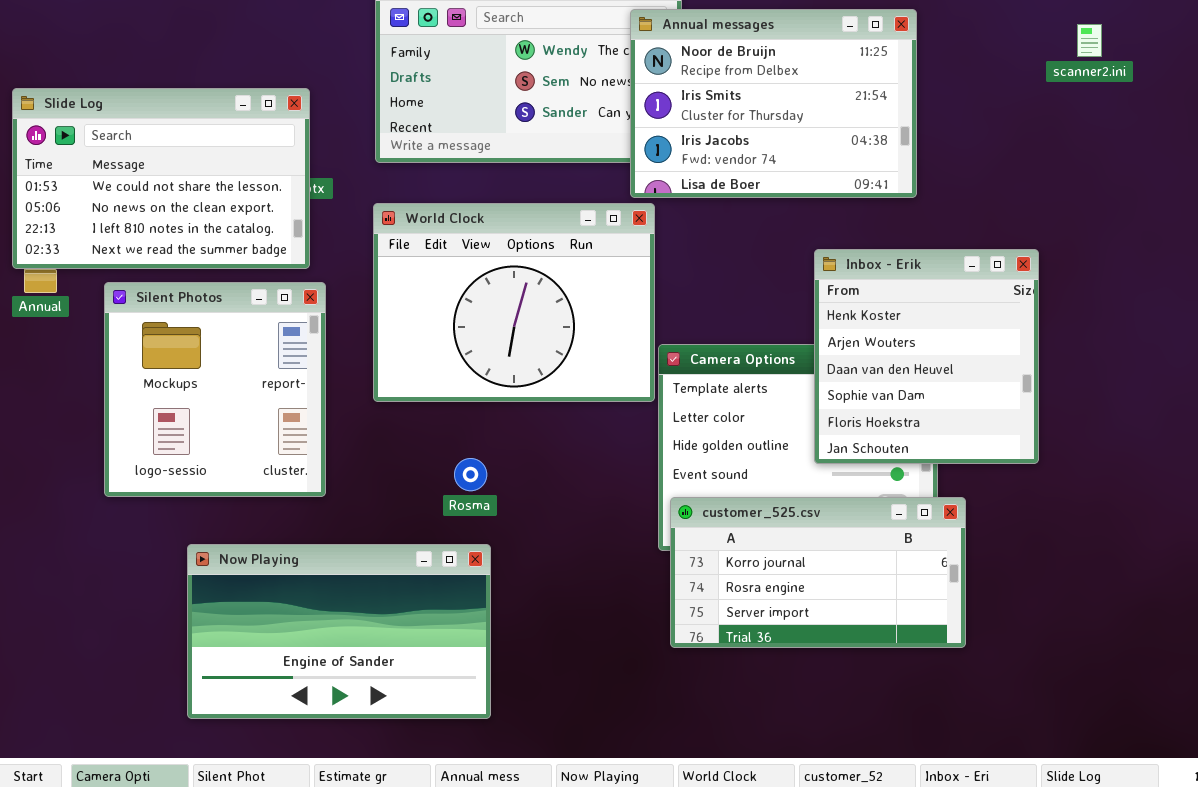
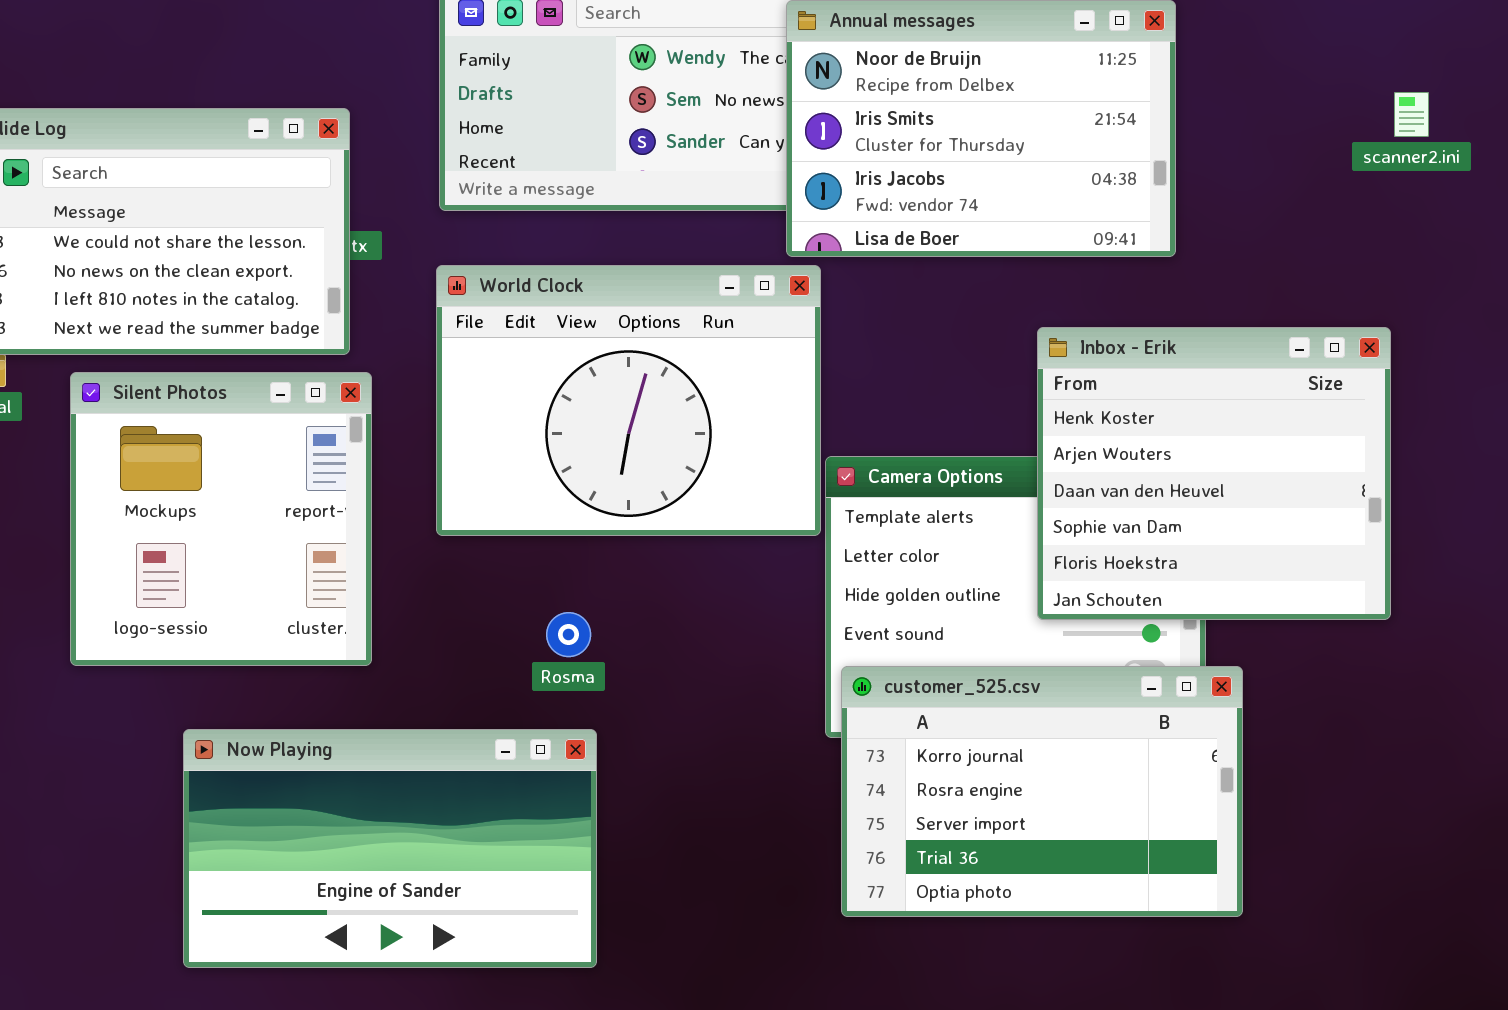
scanner2.ini: [1077,24,1102,57] -> [1394,92,1429,137], moved
Inbox - Erik: [814,249,1039,464] -> [1037,327,1391,620], resized
customer_525.csv: [670,497,966,648] -> [841,666,1243,917], resized

